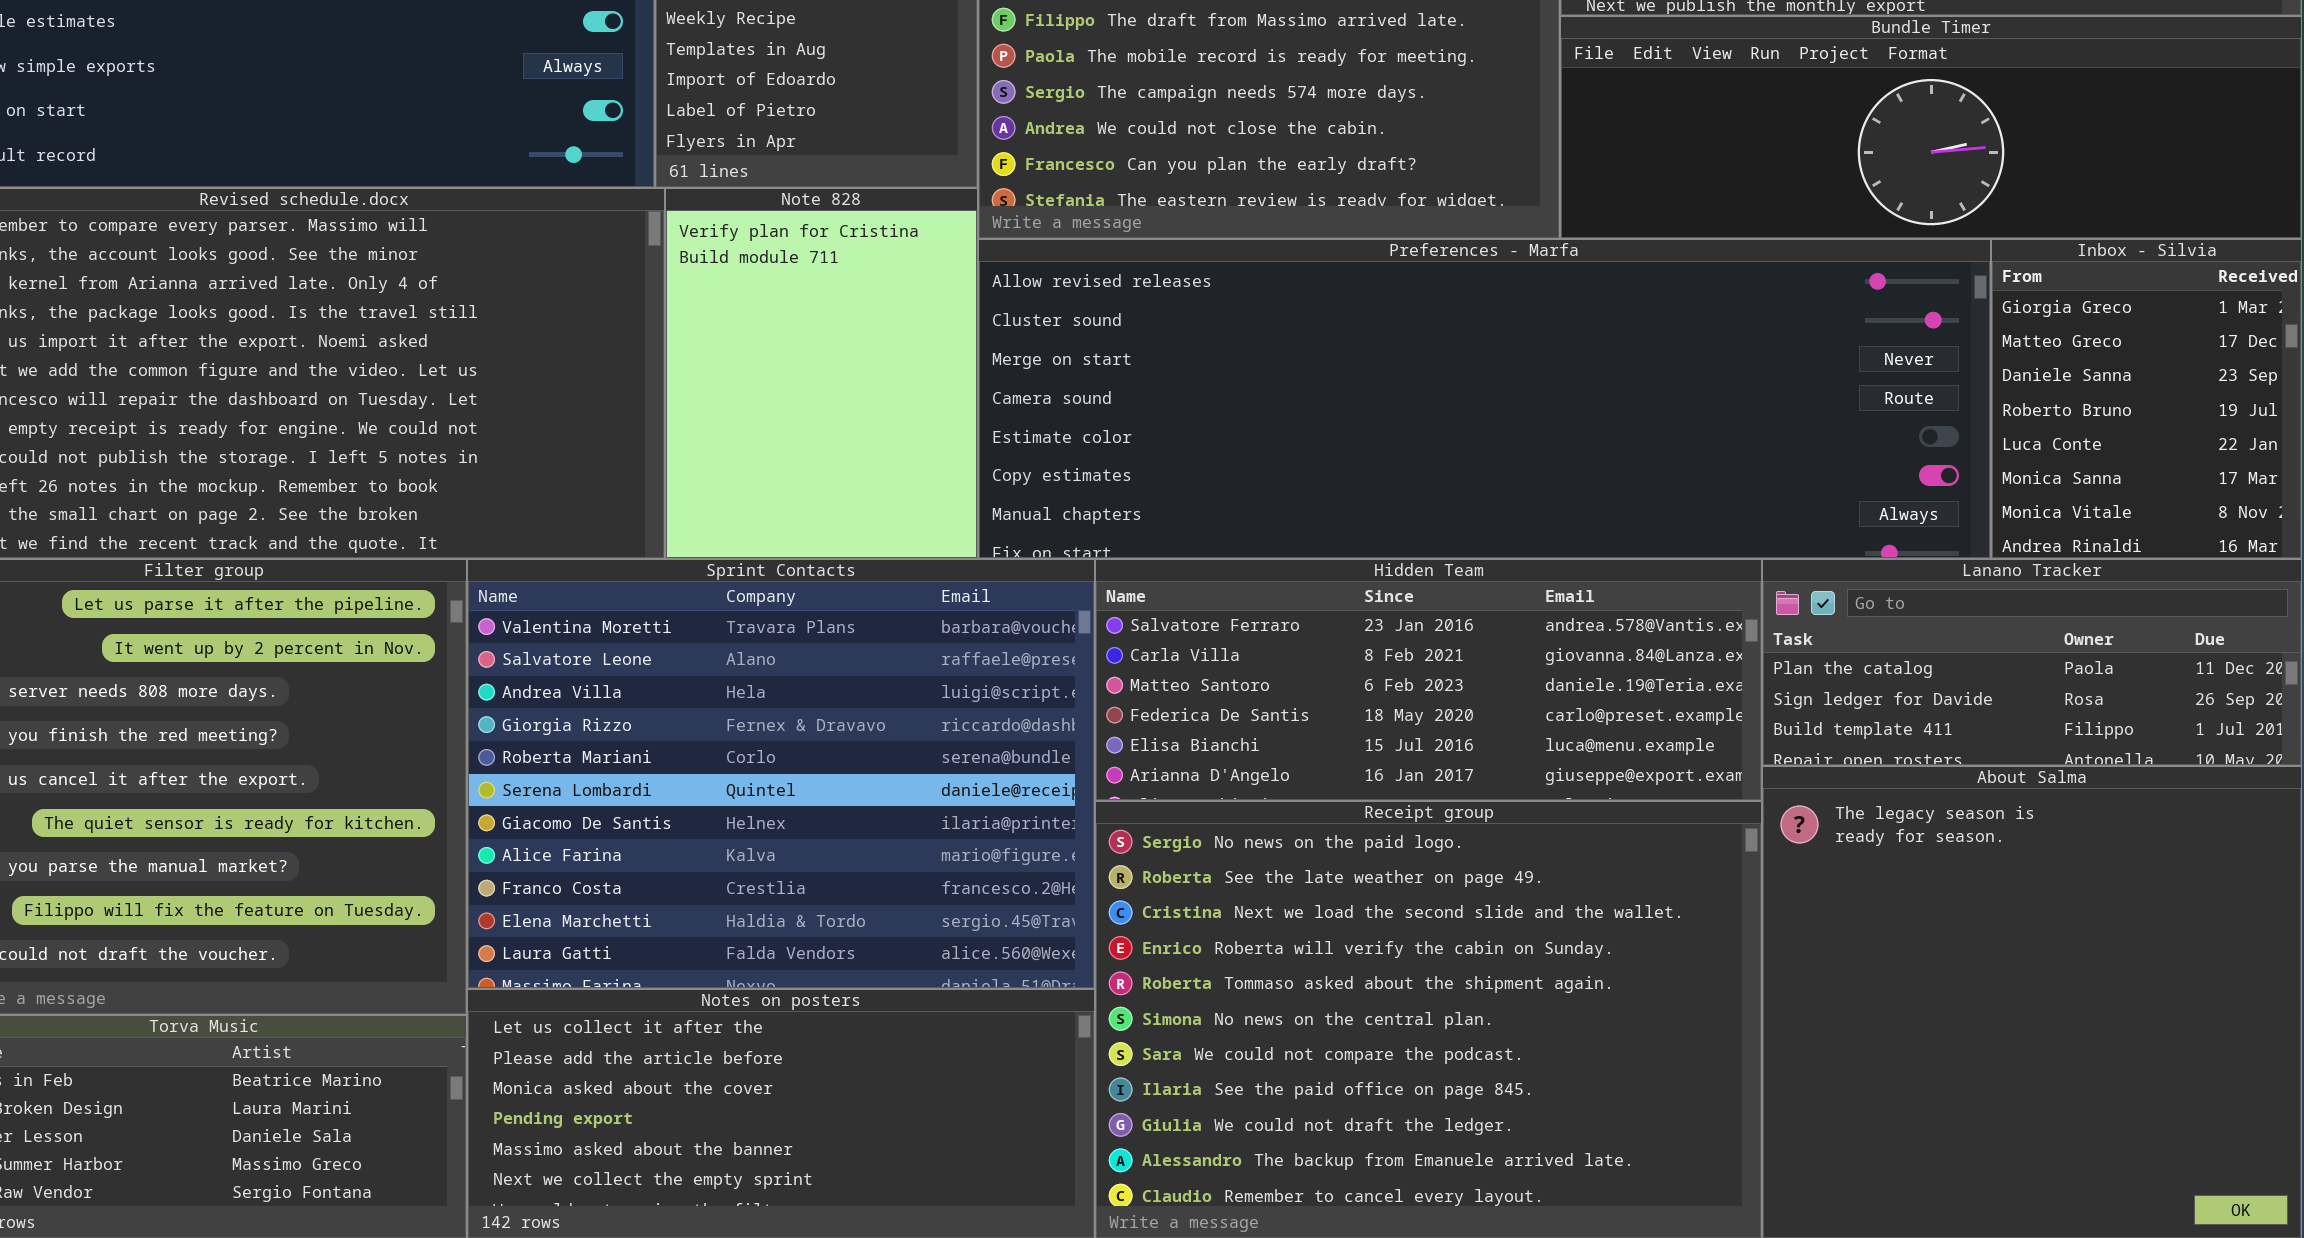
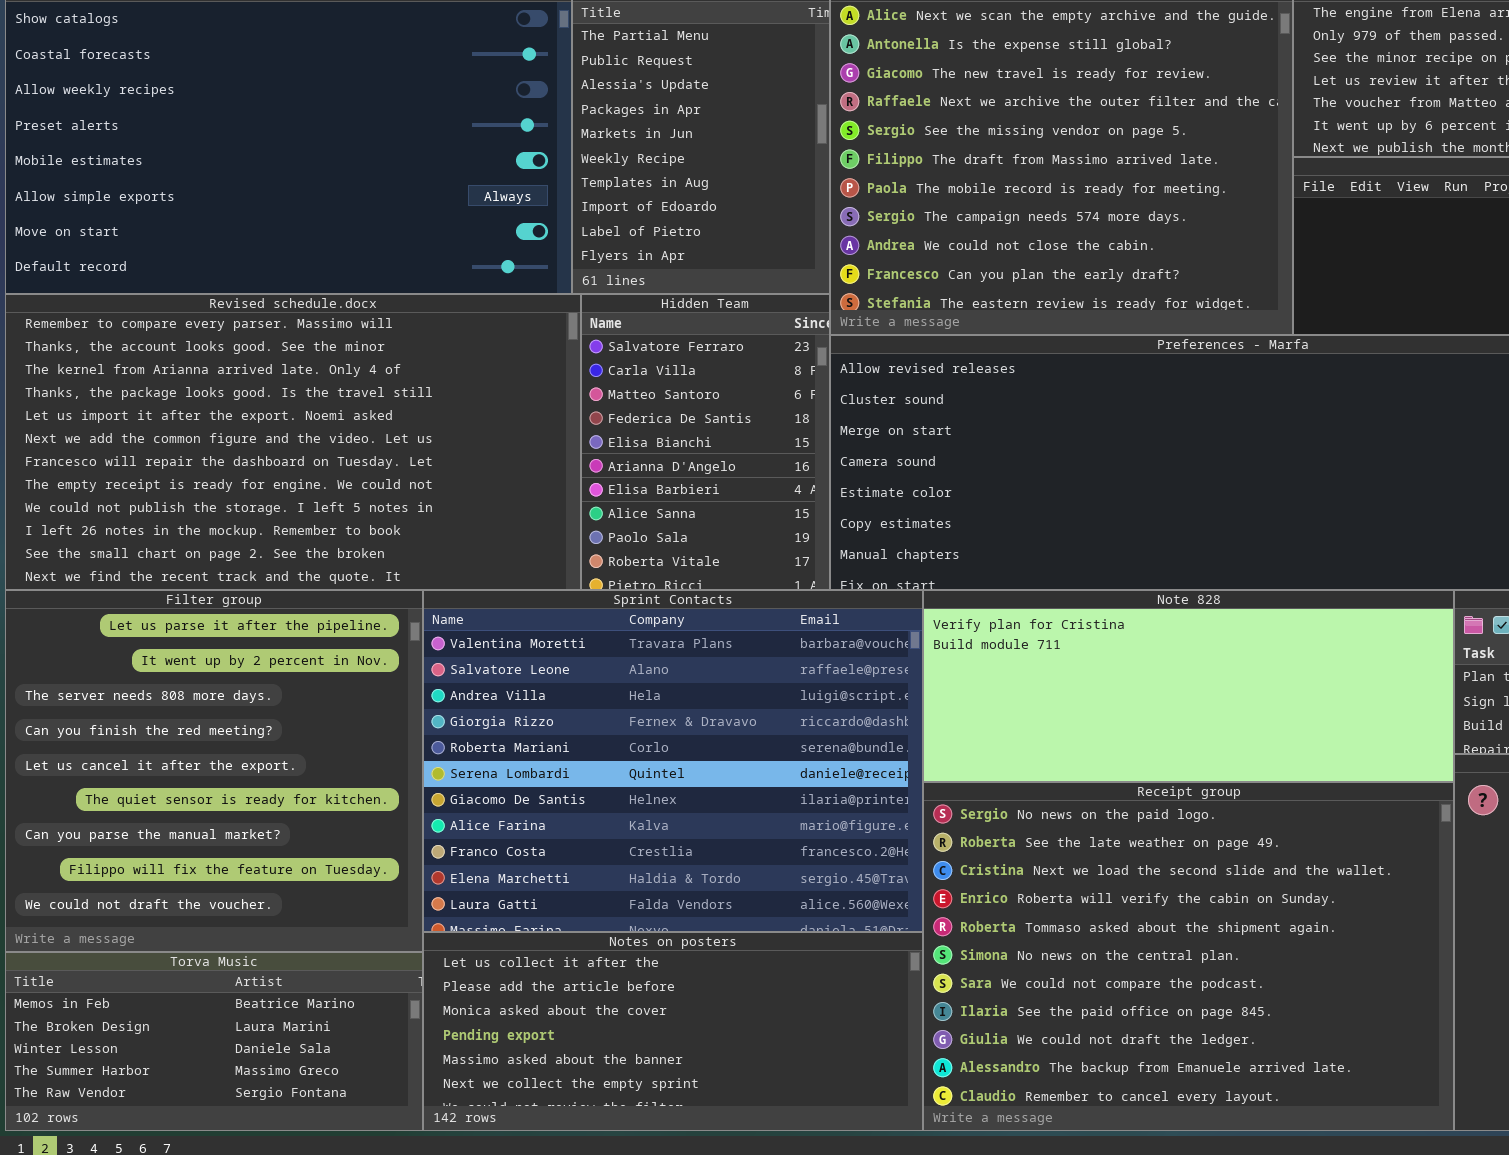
Note 828: [665,188,978,559] -> [923,590,1454,782], moved, resized
Hidden Team: [1095,559,1762,801] -> [581,294,830,590], moved, resized

